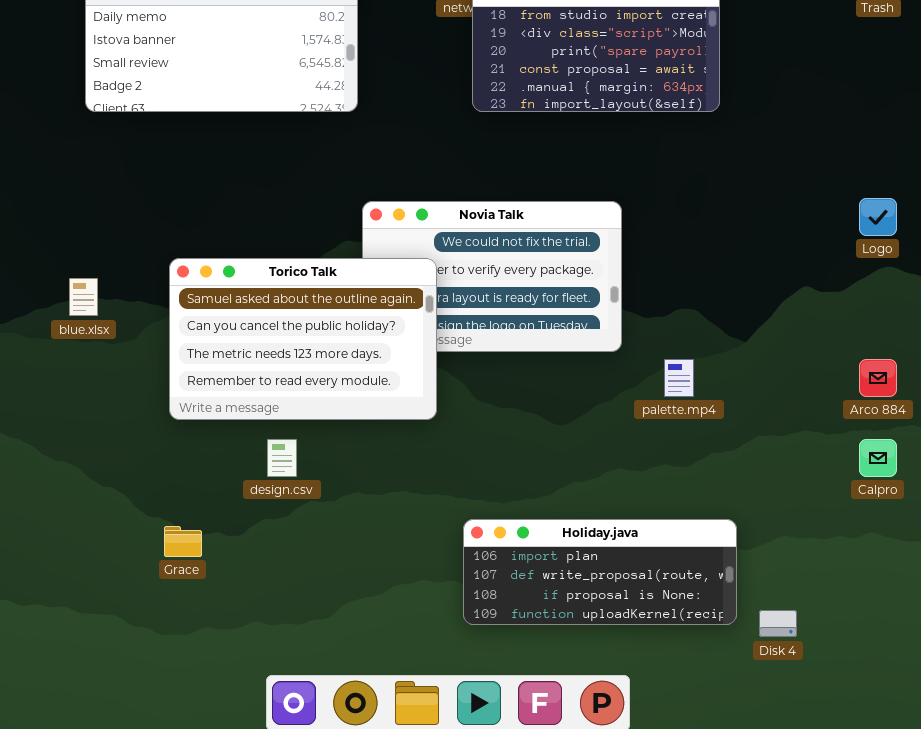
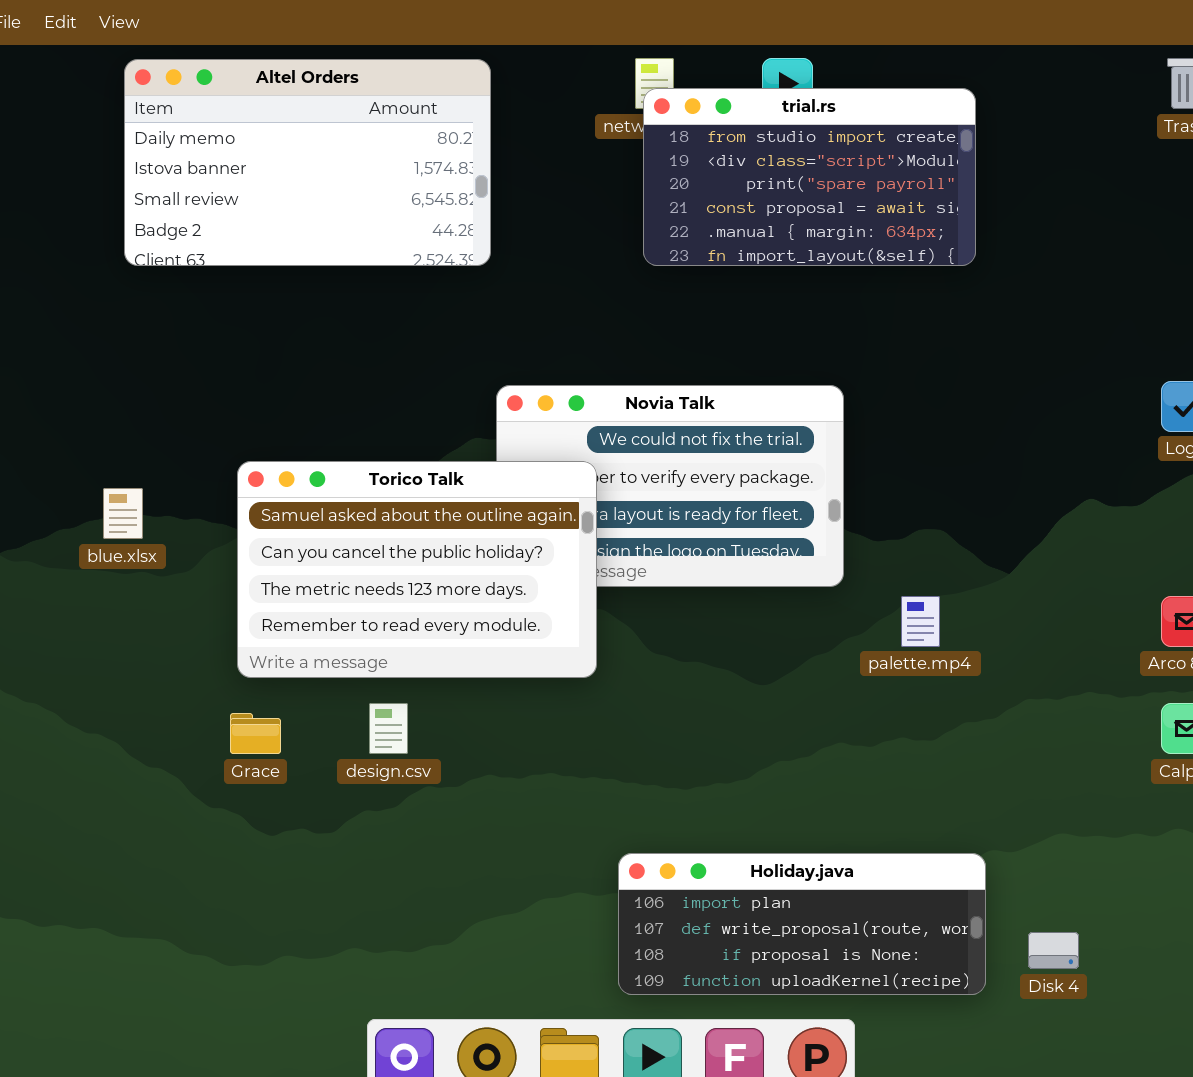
Holiday.java: [463,519,737,625] -> [618,853,986,995], moved
Grace: [164,526,202,557] -> [230,713,281,754], moved

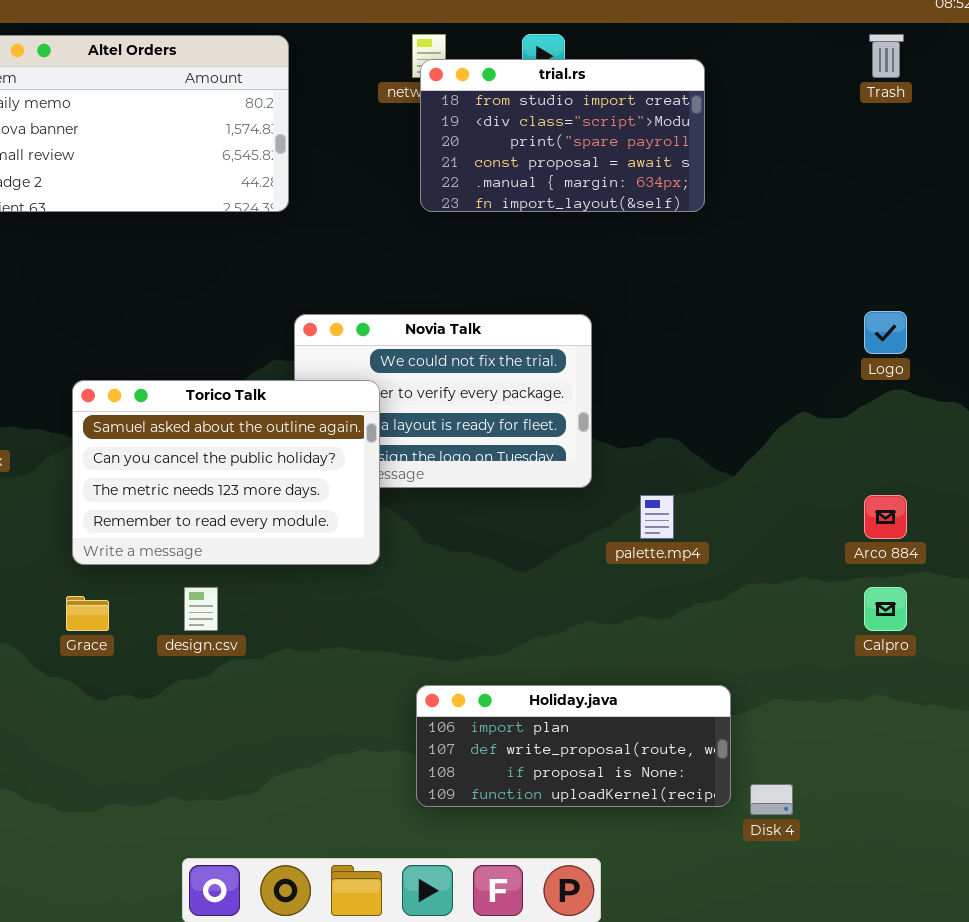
Holiday.java: [618,853,986,995] -> [416,685,731,807], moved

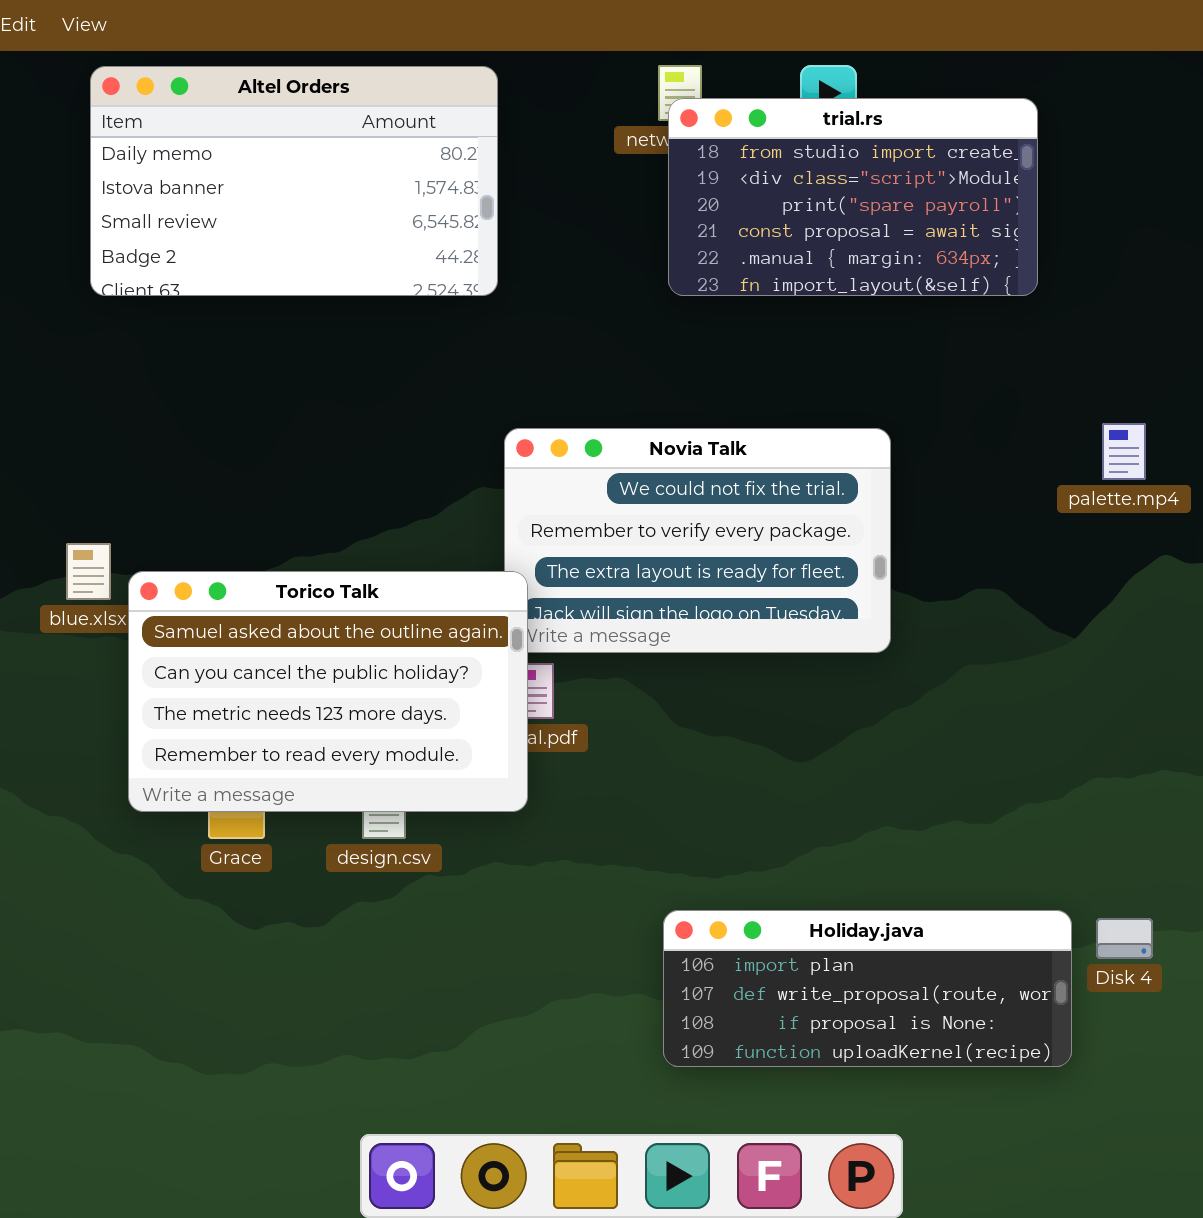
Torico Talk: [72,380,380,565] -> [128,571,528,812], moved
palette.mp4: [640,495,674,539] -> [1102,423,1146,480], moved
Disk 4: [750,784,793,815] -> [1096,918,1153,959], moved

